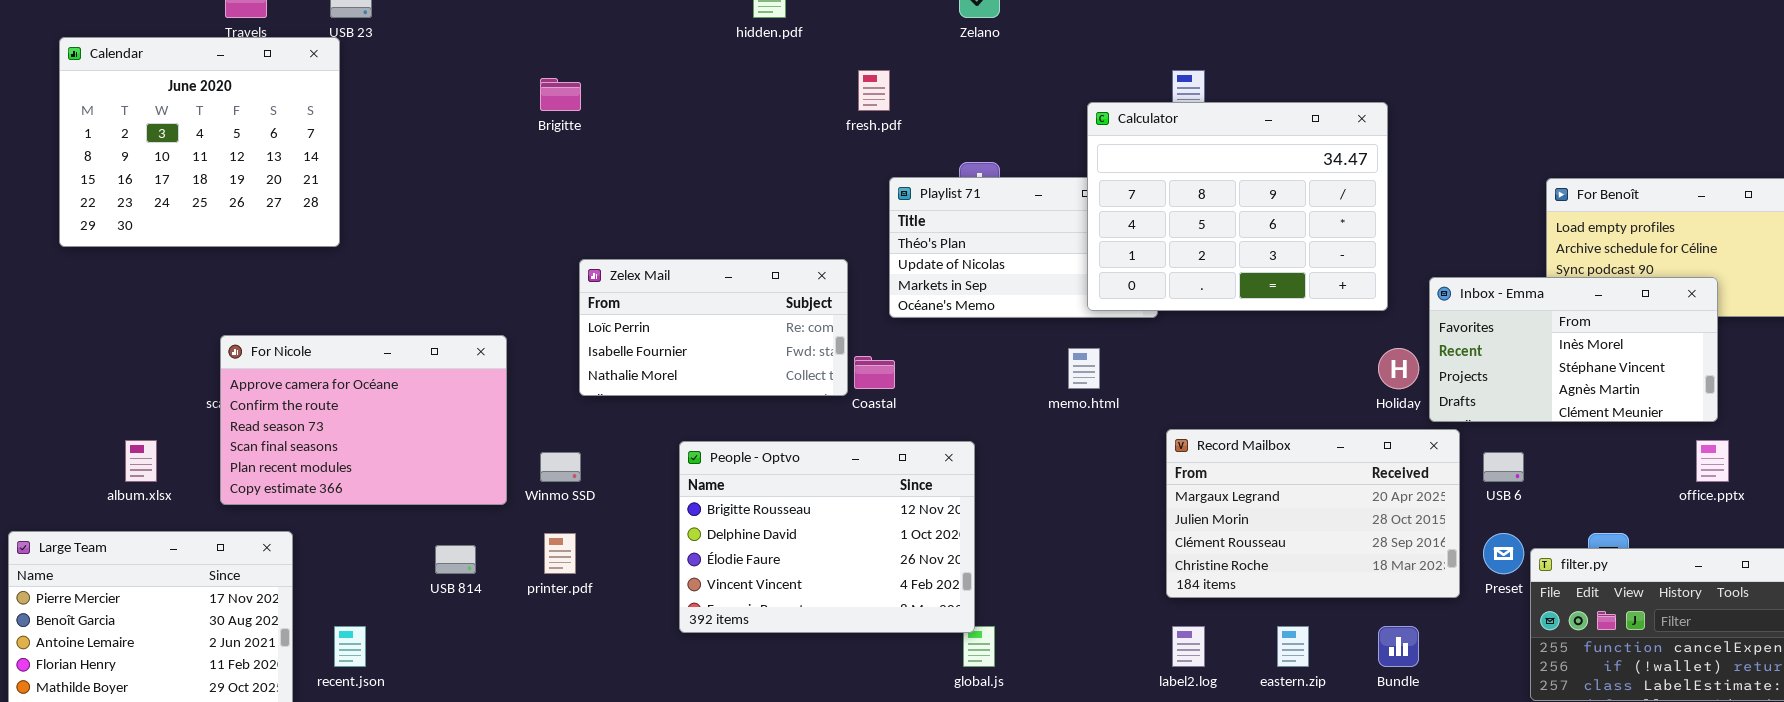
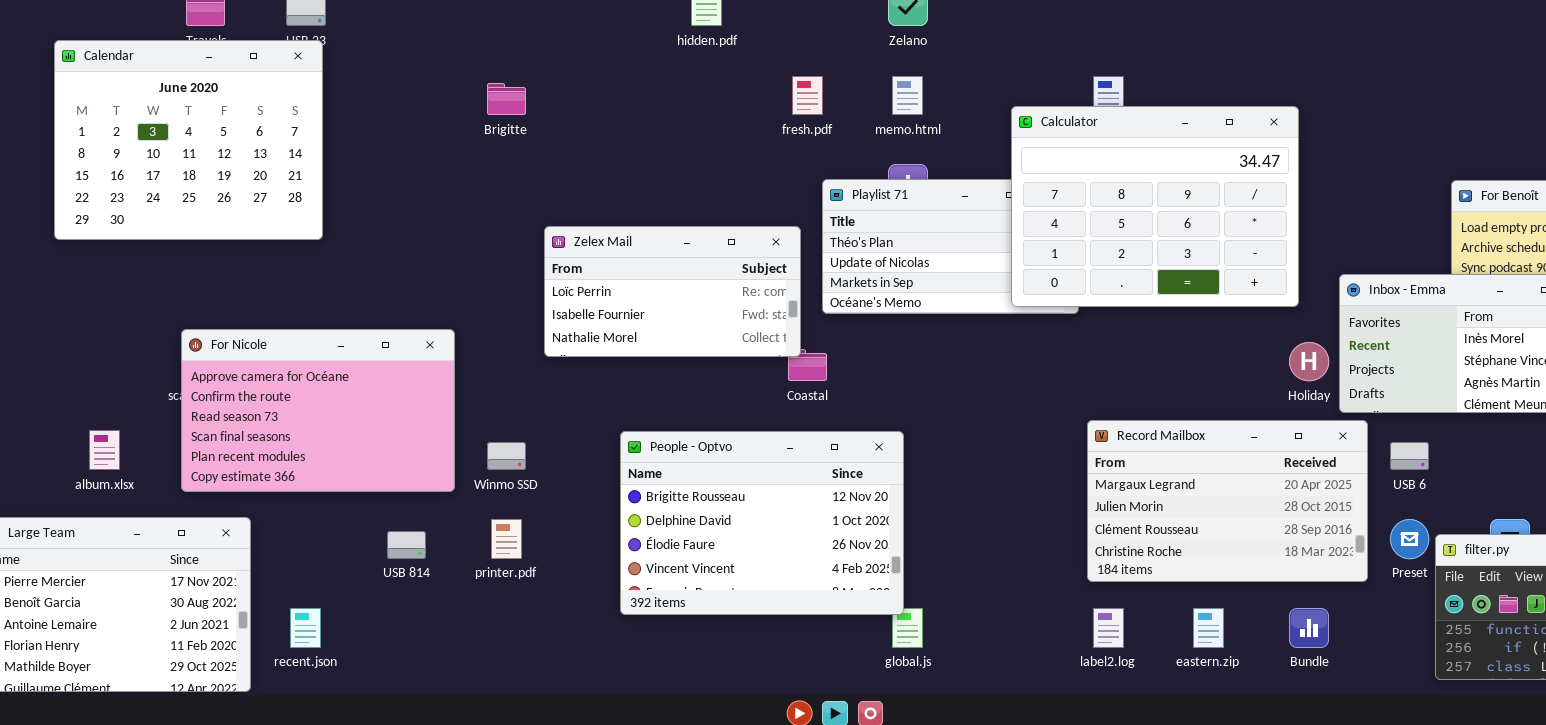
Calendar: [59,37,340,247] -> [54,40,323,240], moved
Zelex Mail: [579,259,848,396] -> [544,226,801,357], moved
memo.html: [1068,348,1100,389] -> [892,76,923,115], moved

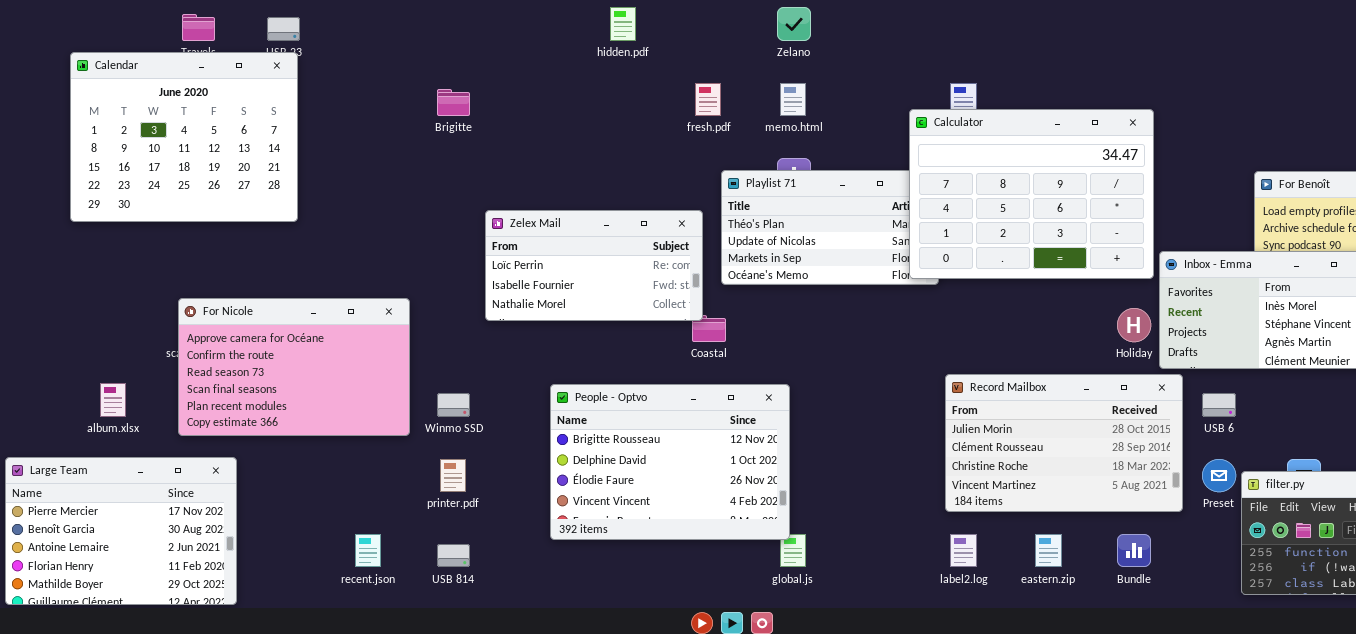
Calculator: [1011,106,1299,307] -> [909,109,1154,279], moved
Record Mailbox: [1087,420,1368,582] -> [945,374,1183,512], scrolled down 1 row
USB 814: [387,531,426,559] -> [437,544,470,567], moved
recent.json: [290,608,321,648] -> [355,534,381,567], moved

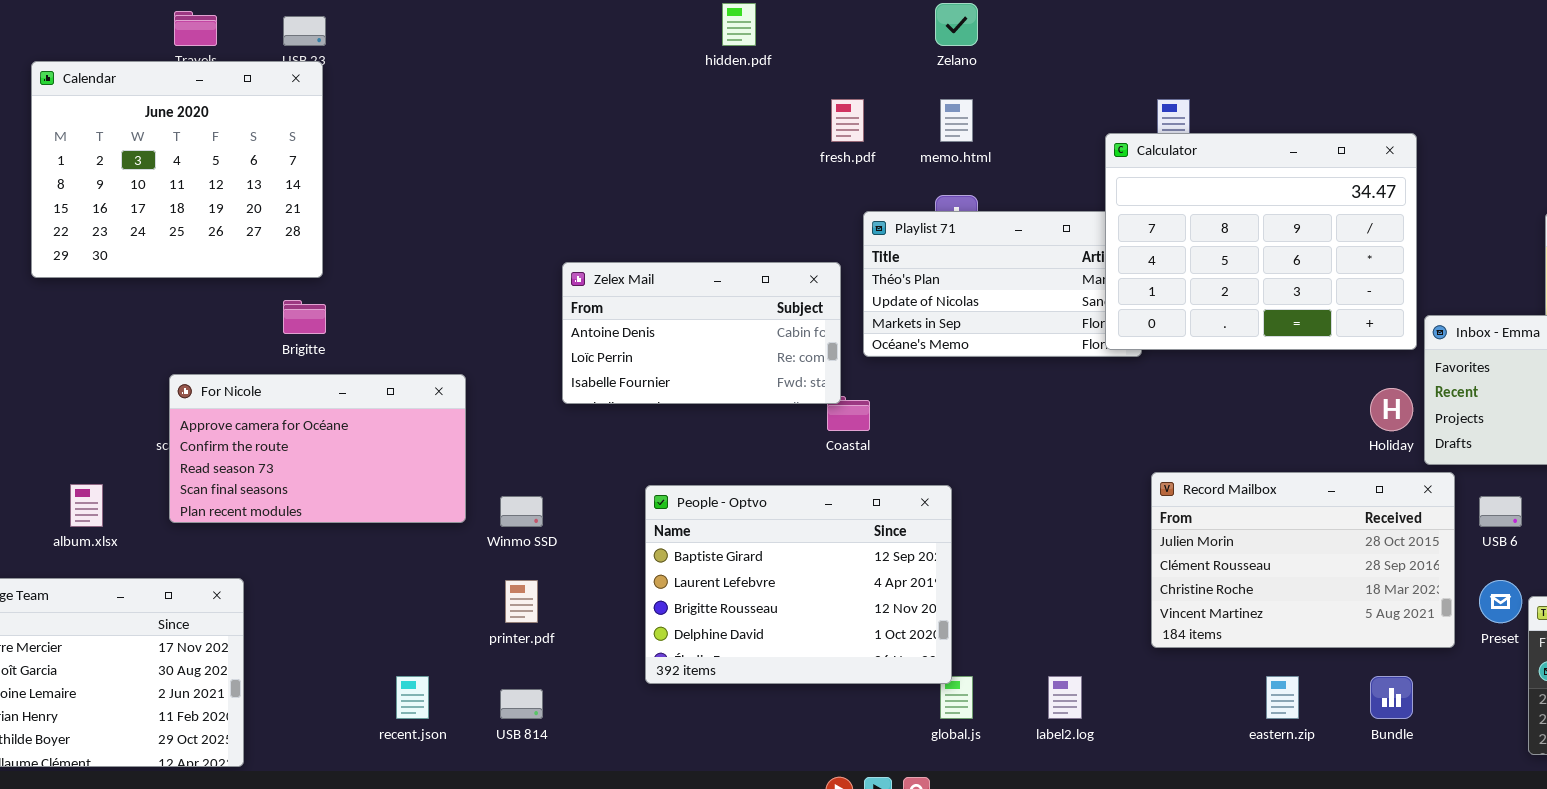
Brigitte: [437,89,470,116] -> [283,300,326,334], moved
Zelex Mail: [485,210,703,321] -> [562,262,841,404], scrolled up 1 row
For Nicole: [178,298,410,436] -> [169,374,466,523], resized
People - Optvo: [550,384,790,540] -> [645,485,952,684], scrolled up 2 rows
label2.log: [950,534,977,567] -> [1048,676,1082,719], moved

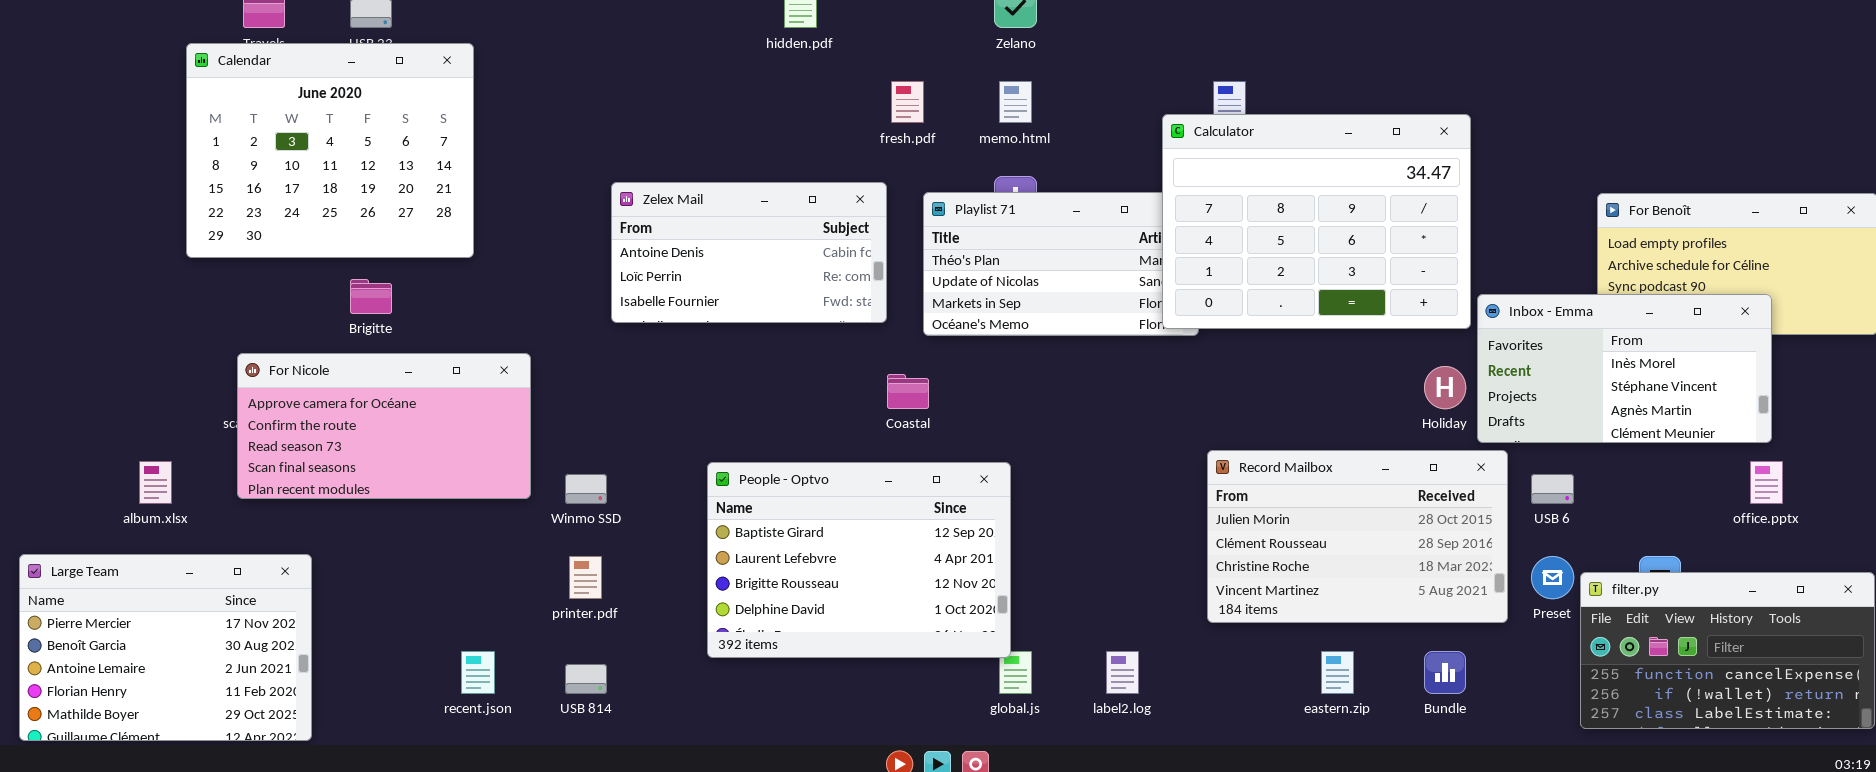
Calendar: [31,61,323,278] -> [186,43,474,258], moved
Zelex Mail: [562,262,841,404] -> [611,182,887,323], moved

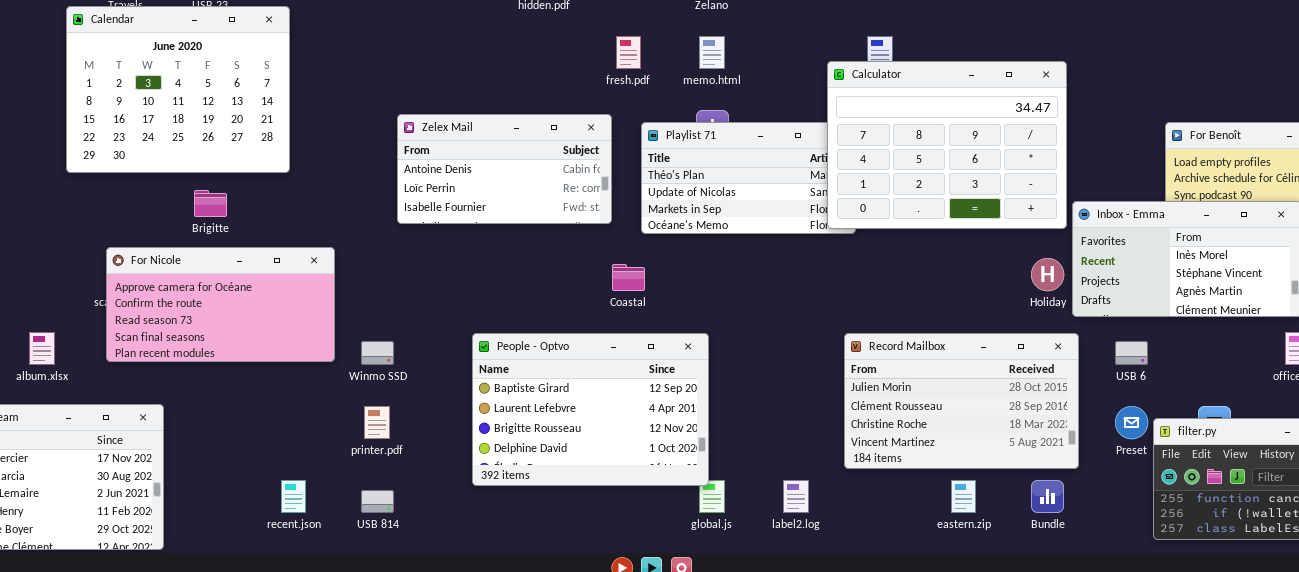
Record Mailbox: [1207,450,1508,623] -> [844,333,1079,469], moved

